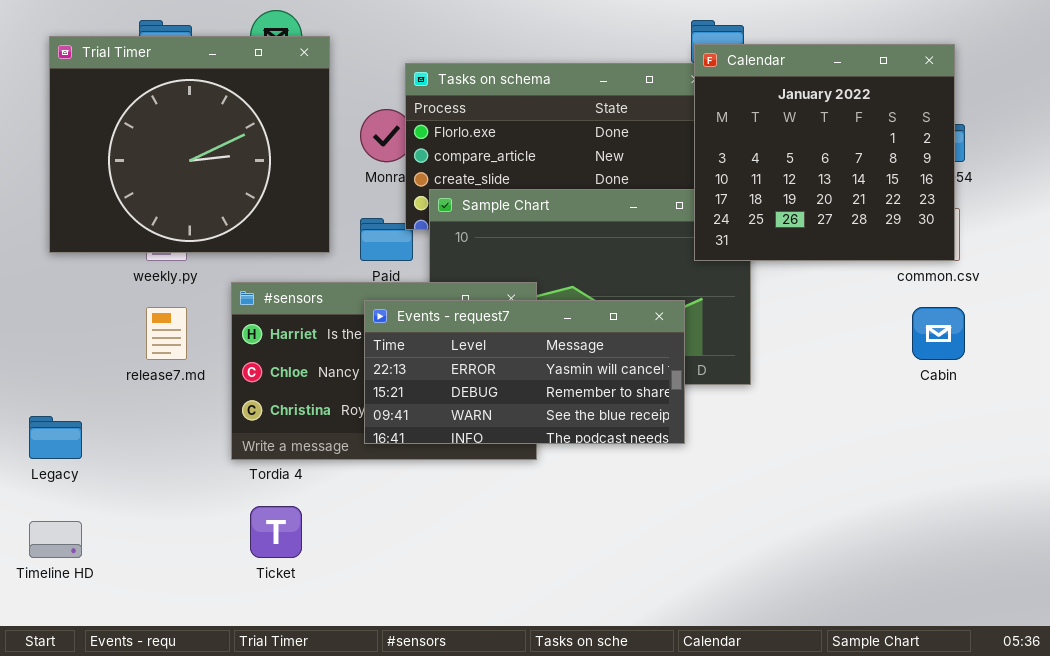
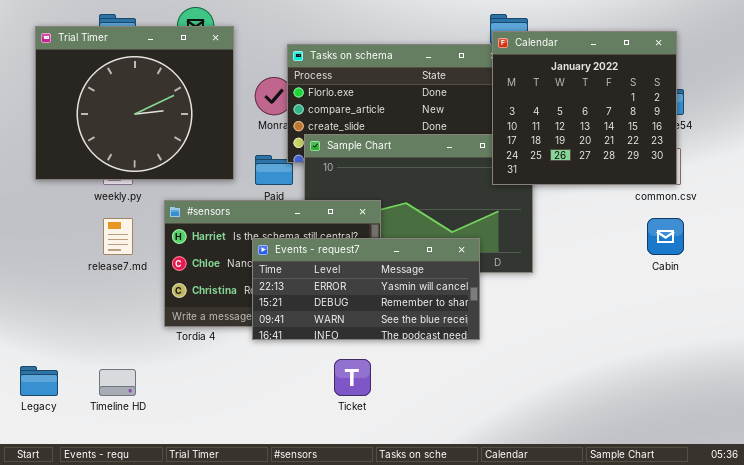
Events - request7: [364,300,685,444] -> [252,238,480,340], moved
Legacy: [29,416,82,459] -> [20,366,58,396], moved
Ticket: [250,506,302,558] -> [334,359,371,396], moved
Timeline HD: [29,521,82,558] -> [99,369,136,396], moved

